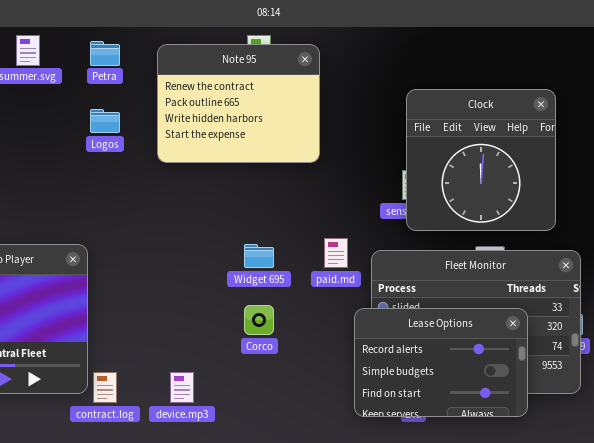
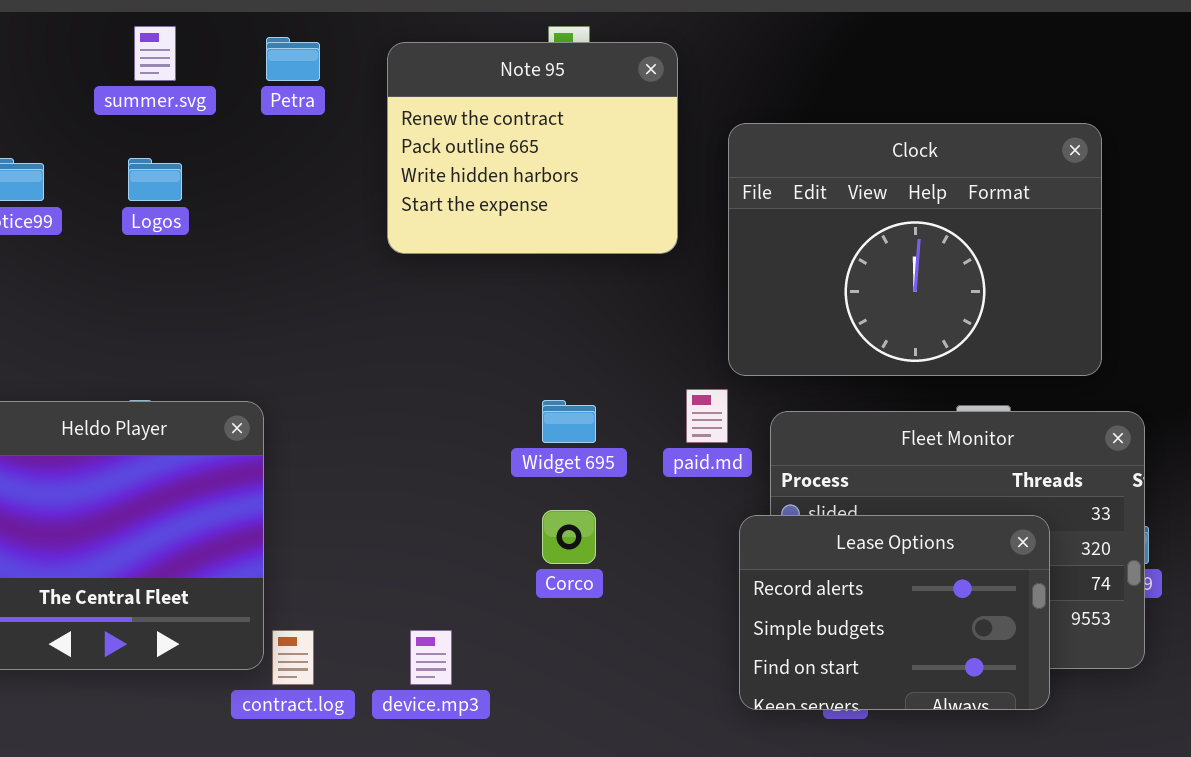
Clock: [406,89,556,231] -> [728,123,1102,376], resized
Logos: [90,109,120,133] -> [128,158,182,201], moved

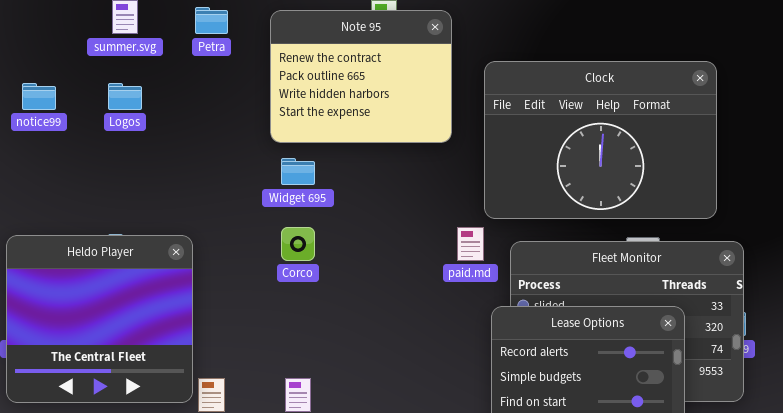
Widget 695: [542,400,596,443] -> [281,158,315,185], moved
Corco: [542,510,596,564] -> [281,227,315,261], moved

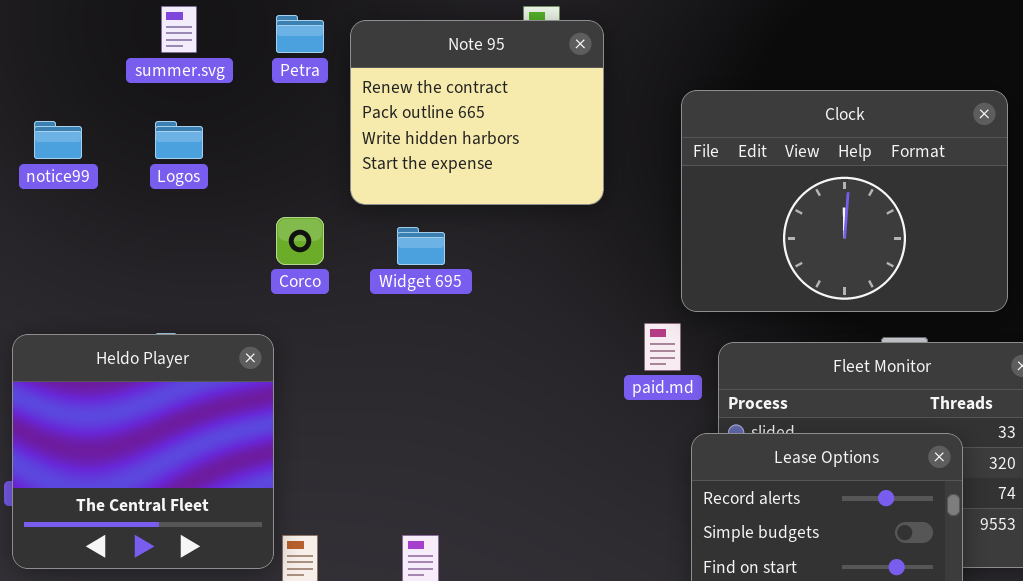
Note 95: [270,10,452,143] -> [350,20,604,205], moved
Corco: [281,227,315,261] -> [276,217,324,265], moved

